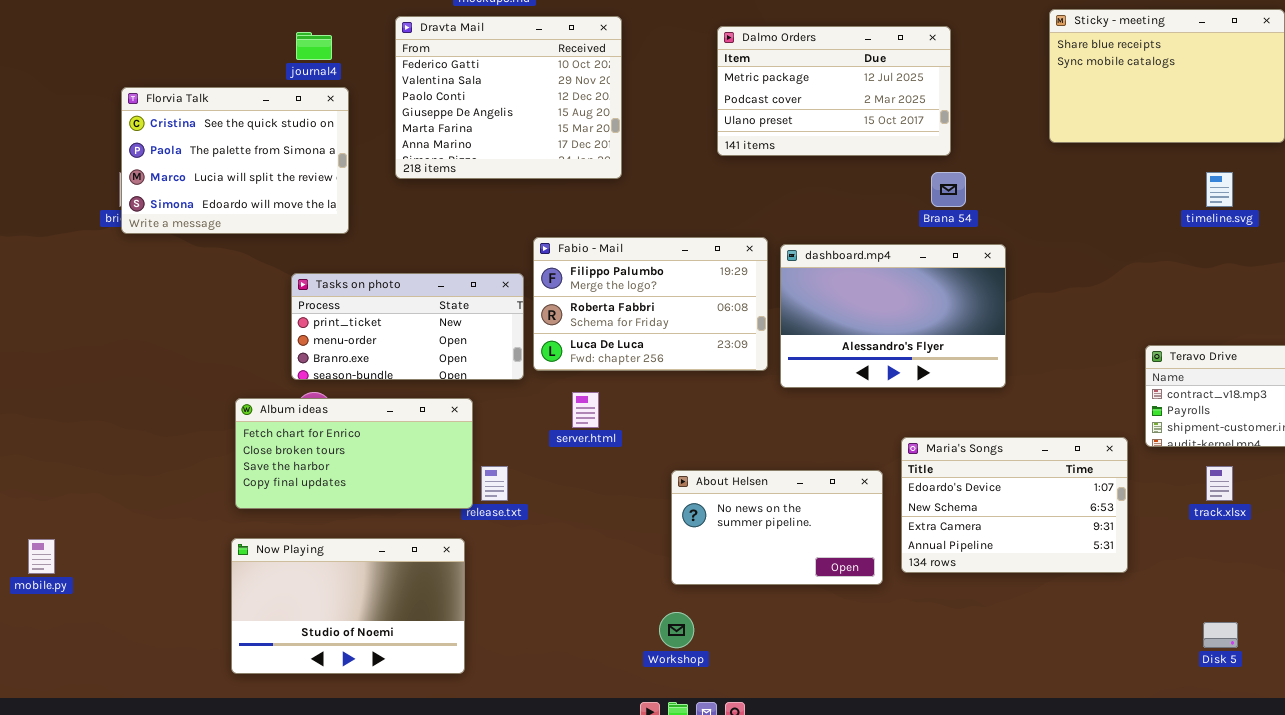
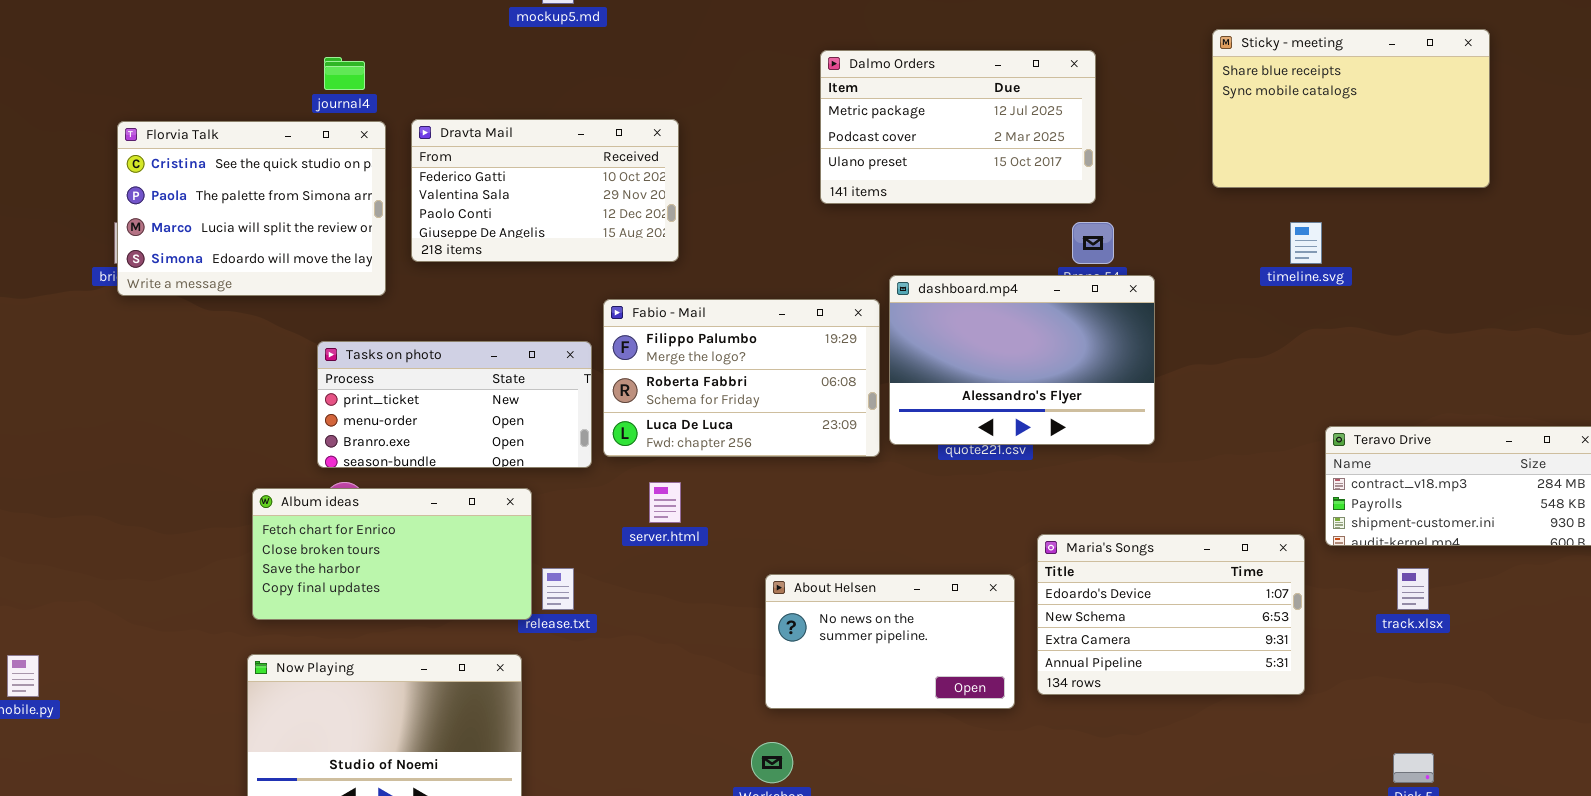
Dravta Mail: [395,16,622,179] -> [411,119,679,262], moved, resized
timeline.svg: [1206,172,1233,207] -> [1290,222,1322,264], moved
dashboard.mp4: [780,244,1006,388] -> [889,275,1155,445], moved

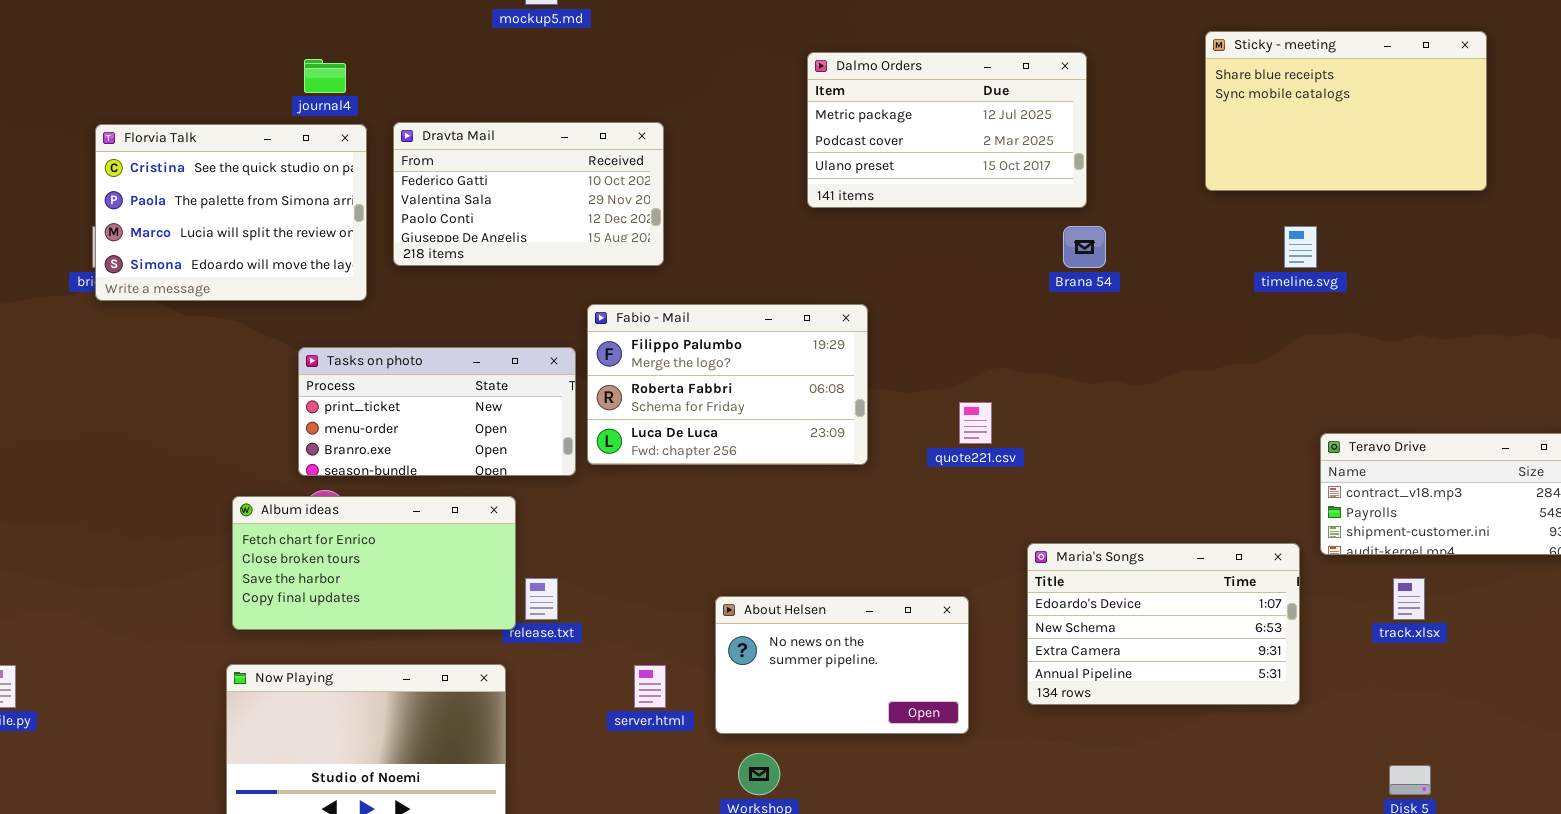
dashboard.mp4: [889,275,1155,445] -> none, closed
server.html: [649,482,681,523] -> [634,665,666,708], moved
About Helsen: [765,574,1015,709] -> [715,596,969,734], moved

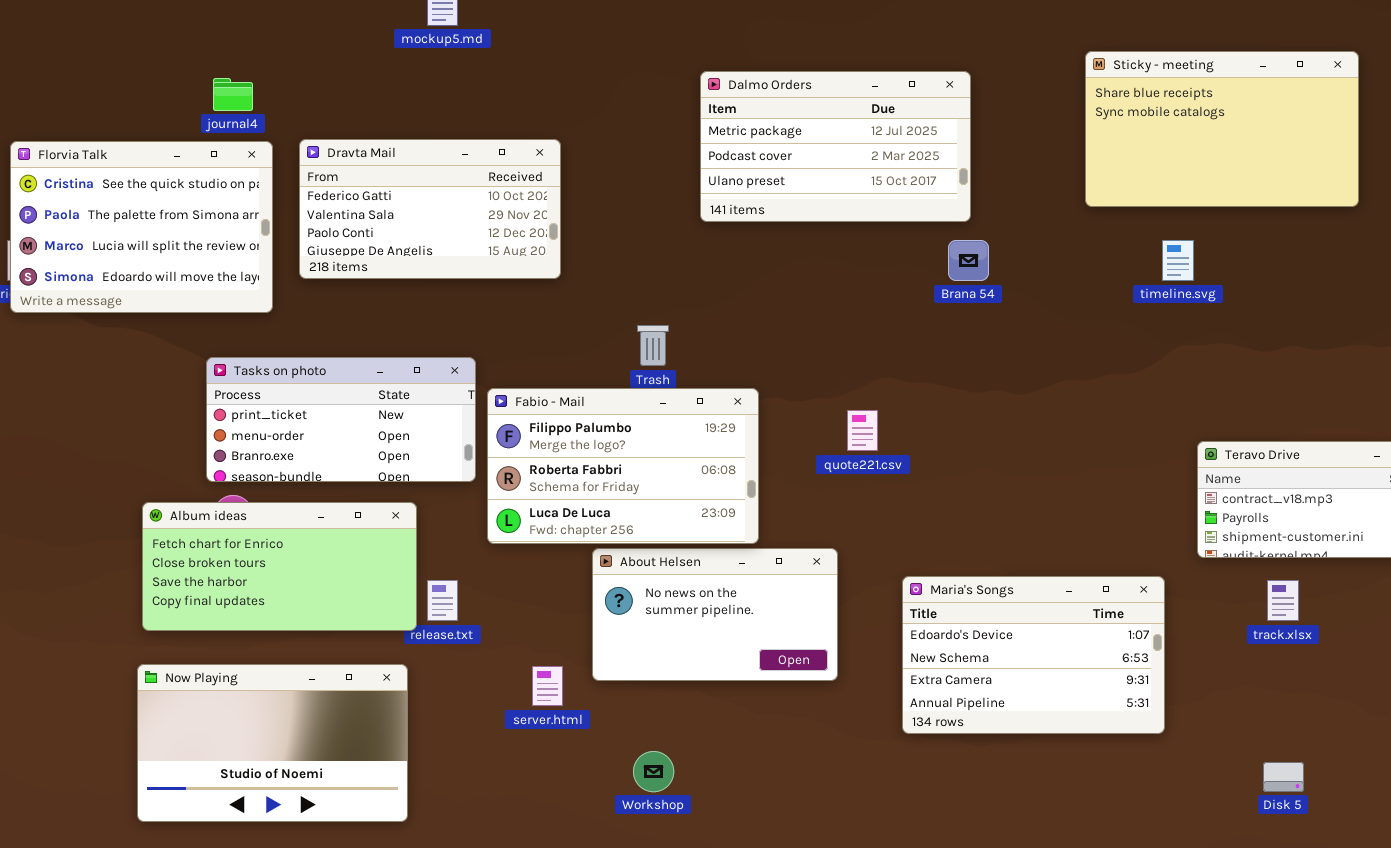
Fabio - Mail: [587,304,868,465] -> [487,388,759,544], moved
Maria's Songs: [1027,543,1300,705] -> [902,576,1165,734], moved
About Helsen: [715,596,969,734] -> [592,548,838,681], moved

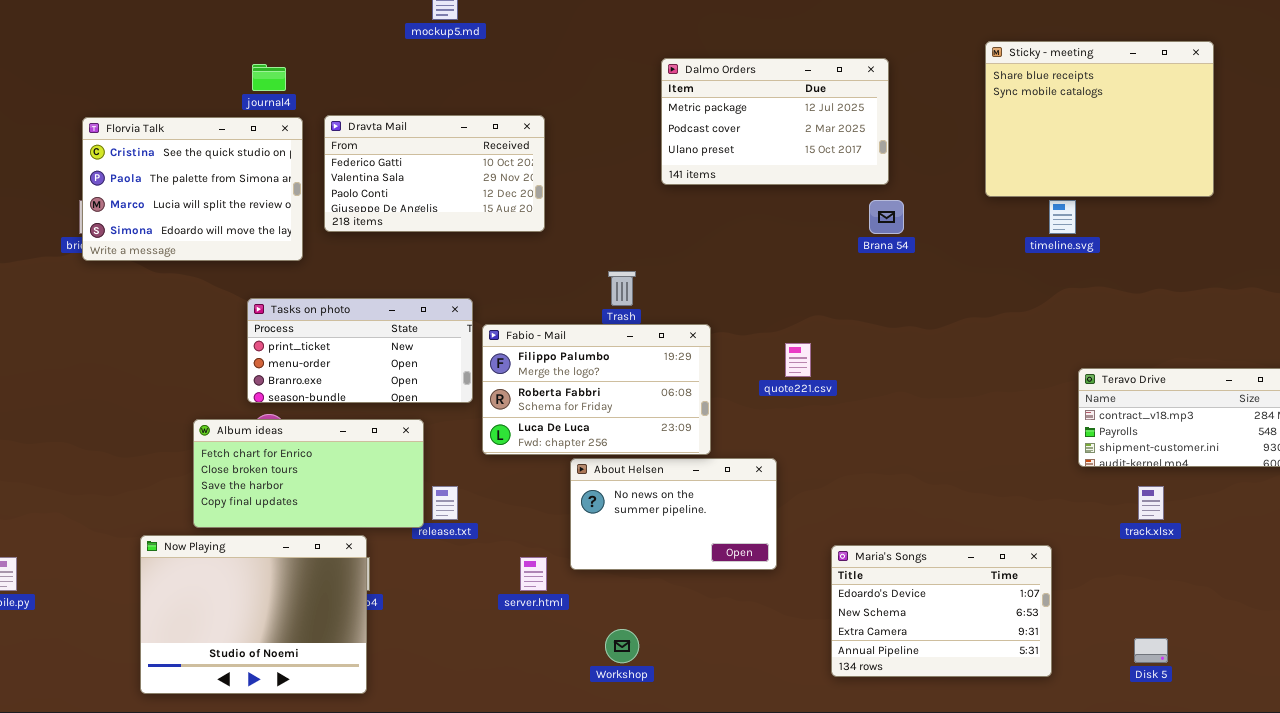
Sticky - meeting: [1085,51,1359,207] -> [985,41,1214,197], resized
Maria's Songs: [902,576,1165,734] -> [831,545,1052,677], moved
Now Playing: [137,664,408,822] -> [140,535,367,694], moved, resized

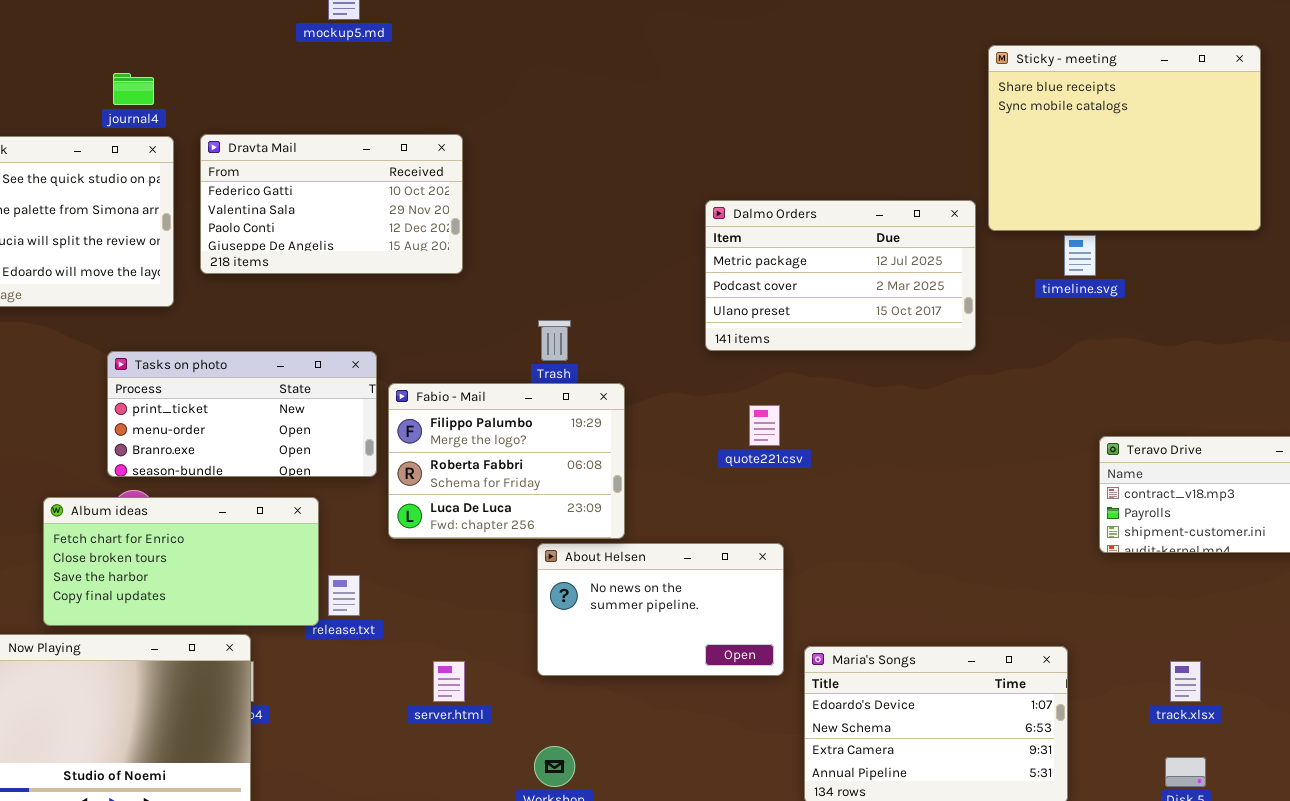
Dalmo Orders: [661,58,889,185] -> [705,200,976,351], moved
Fabio - Mail: [482,324,711,455] -> [388,383,625,539], resized
About Helsen: [570,458,777,570] -> [537,543,784,676], moved
track.xlsx: [1138,486,1164,520] -> [1170,661,1201,702], moved

